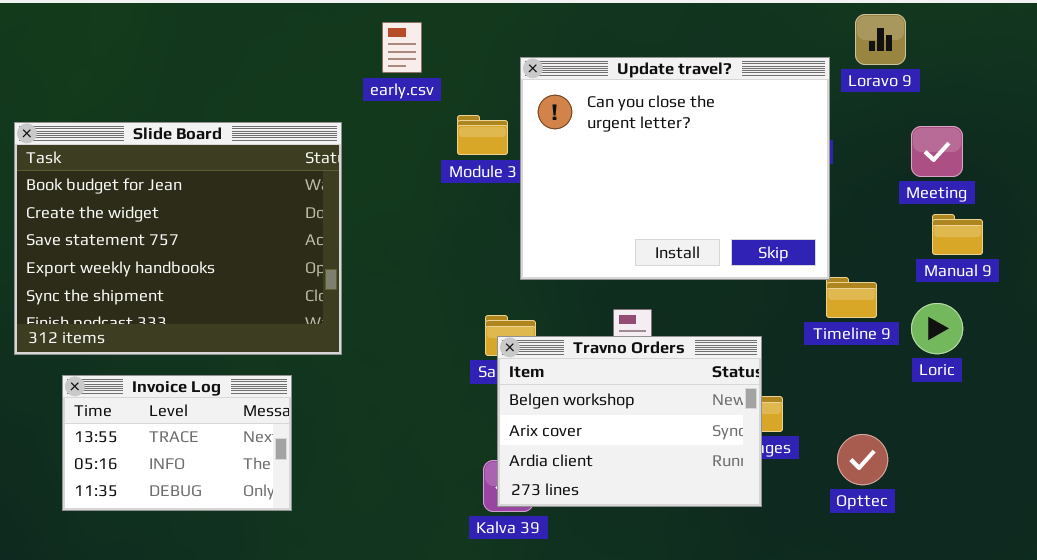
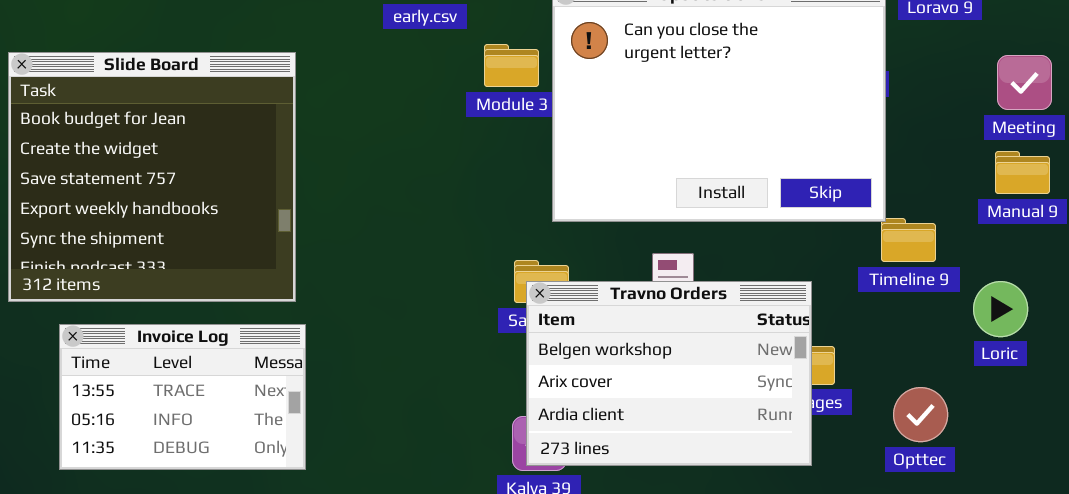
Slide Board: [14,122,342,355] -> [8,52,296,302], resized
Meeting: [911,126,963,177] -> [997,55,1052,110], moved
Loric: [911,303,963,354] -> [973,281,1028,337], moved

